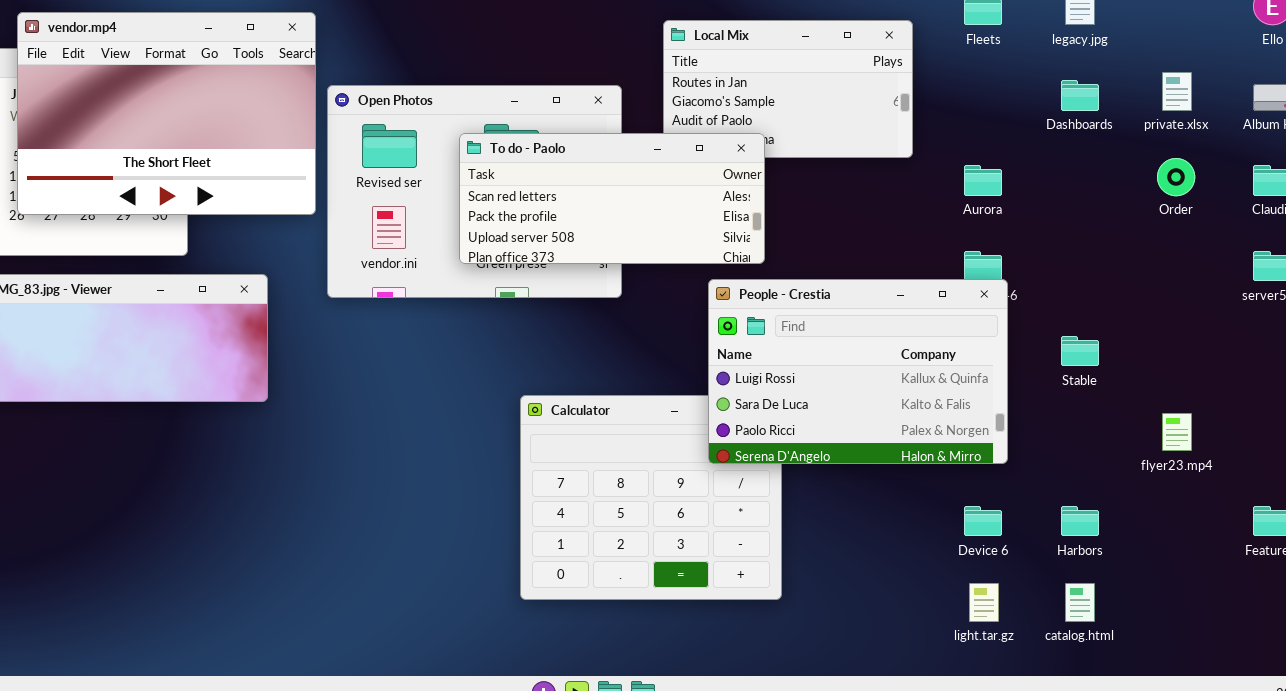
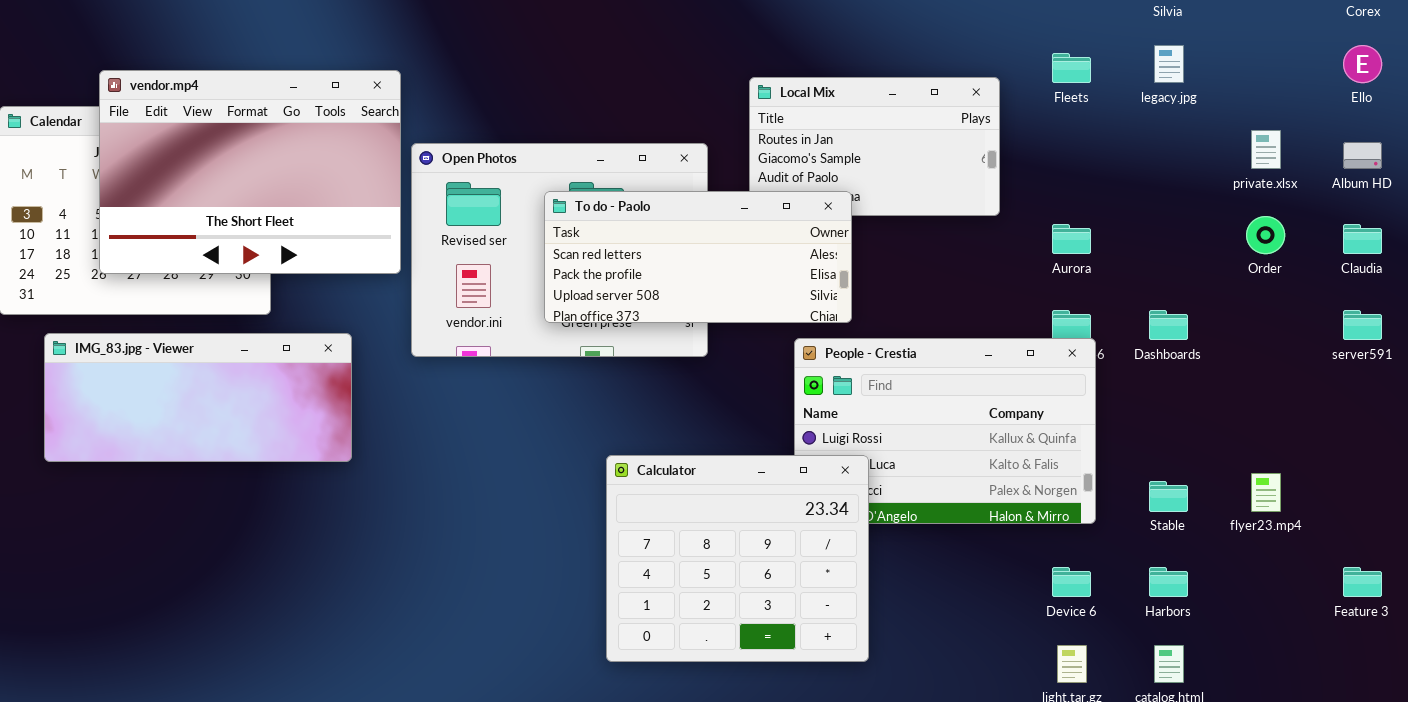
Dashboards: [1061,80,1099,111] -> [1149,310,1188,340], moved
Stable: [1061,336,1099,366] -> [1149,481,1188,512], moved
Calculator: [520,395,782,600] -> [606,455,869,662], raised

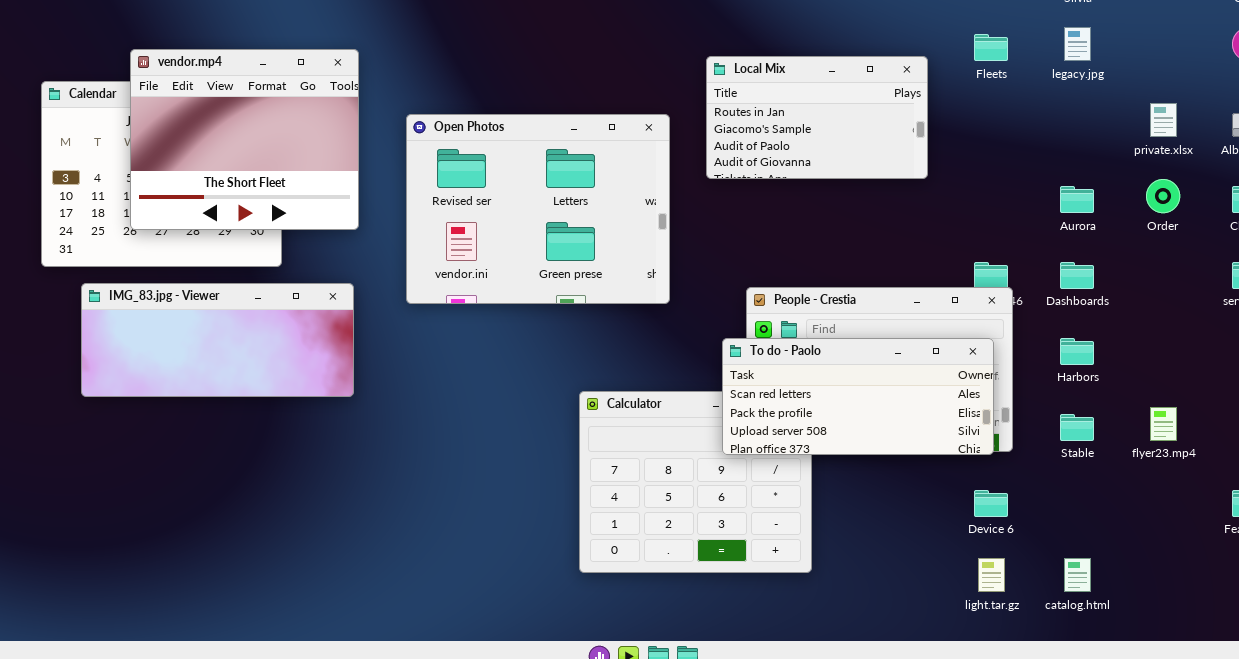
vendor.mp4: [99,70,401,274] -> [130,49,359,230], resized
To do - Paolo: [544,191,852,323] -> [722,338,994,455], moved
Aurora: [1052,224,1091,254] -> [1060,186,1094,213], moved
Harbors: [1149,567,1188,597] -> [1060,338,1094,365], moved

